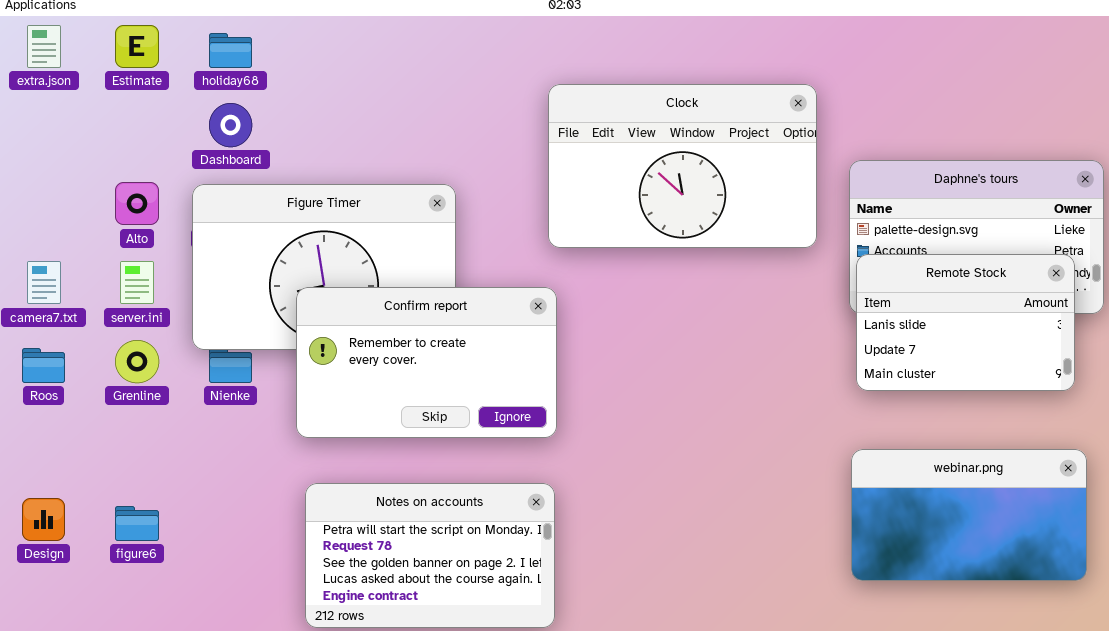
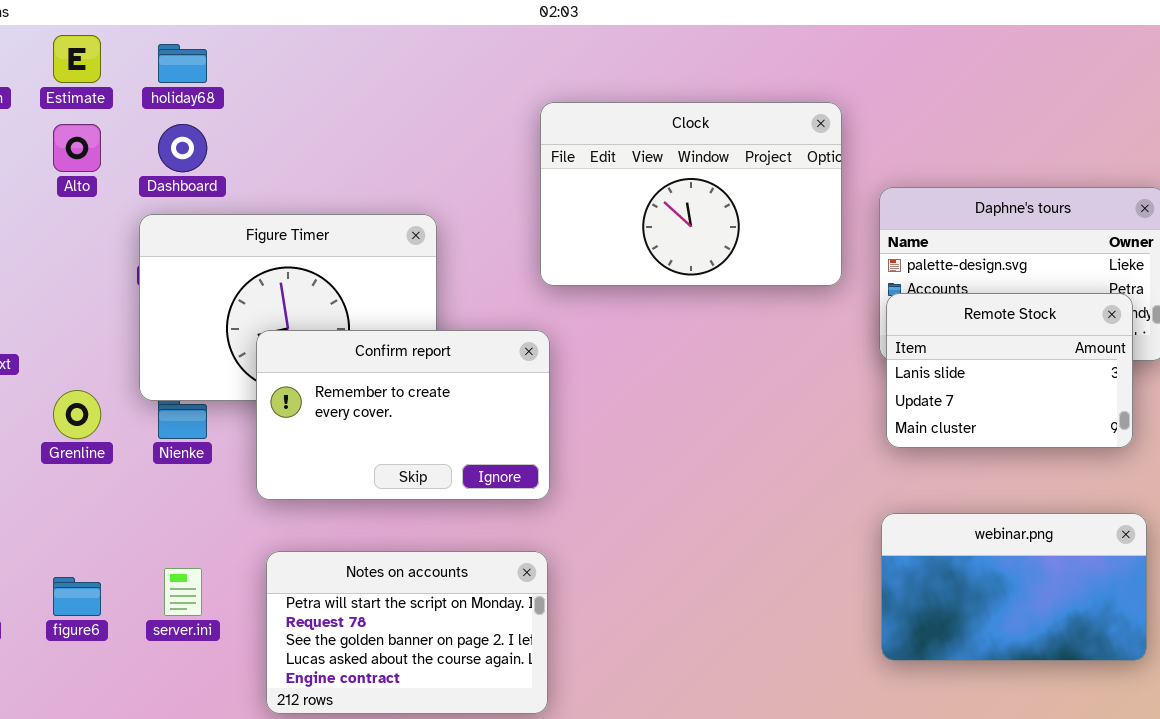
Alto: [115,182,159,225] -> [53,124,101,172], moved
server.ini: [120,261,154,304] -> [164,568,202,616], moved

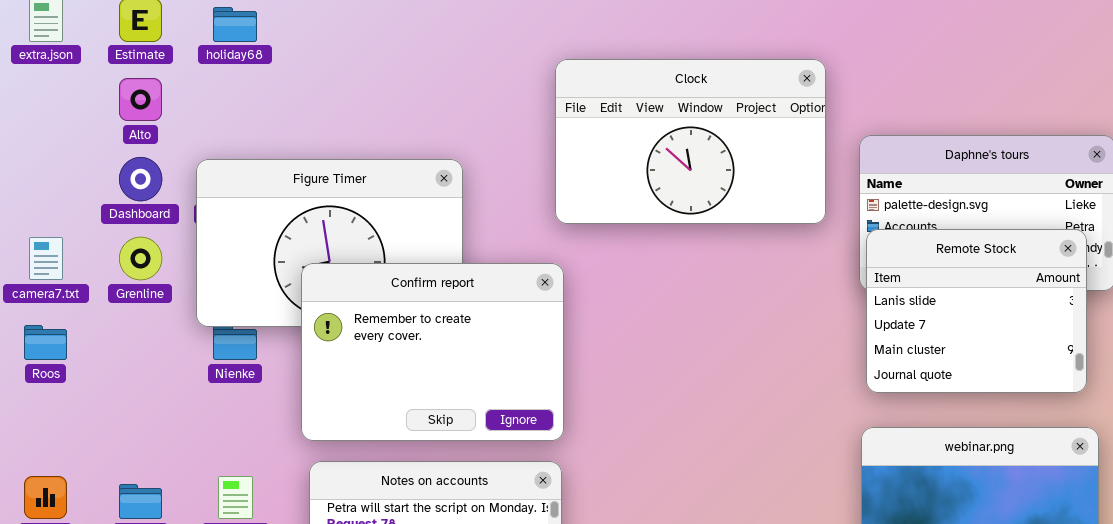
Dashboard: [158,124,207,172] -> [119,157,162,201], moved
Remote Stock: [886,293,1133,448] -> [866,229,1087,393], resized
Confirm report: [256,330,550,500] -> [301,263,564,441], resized
Grenline: [53,390,101,439] -> [119,237,162,280], moved

